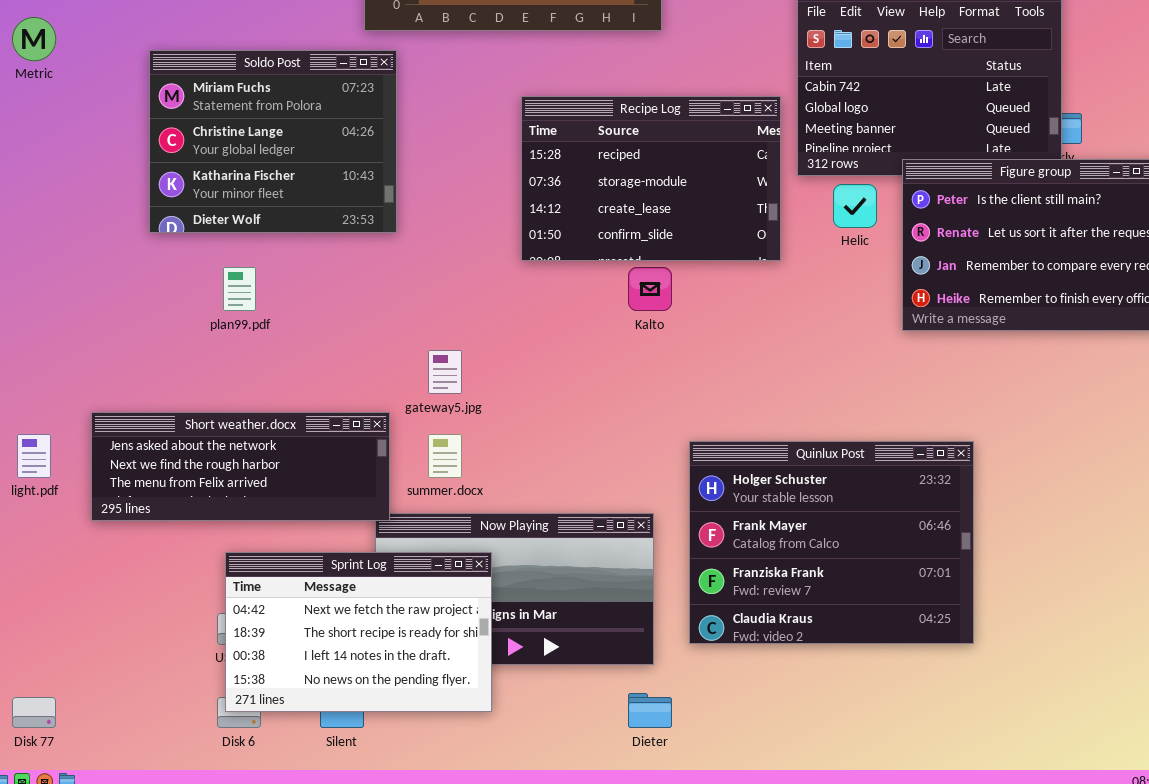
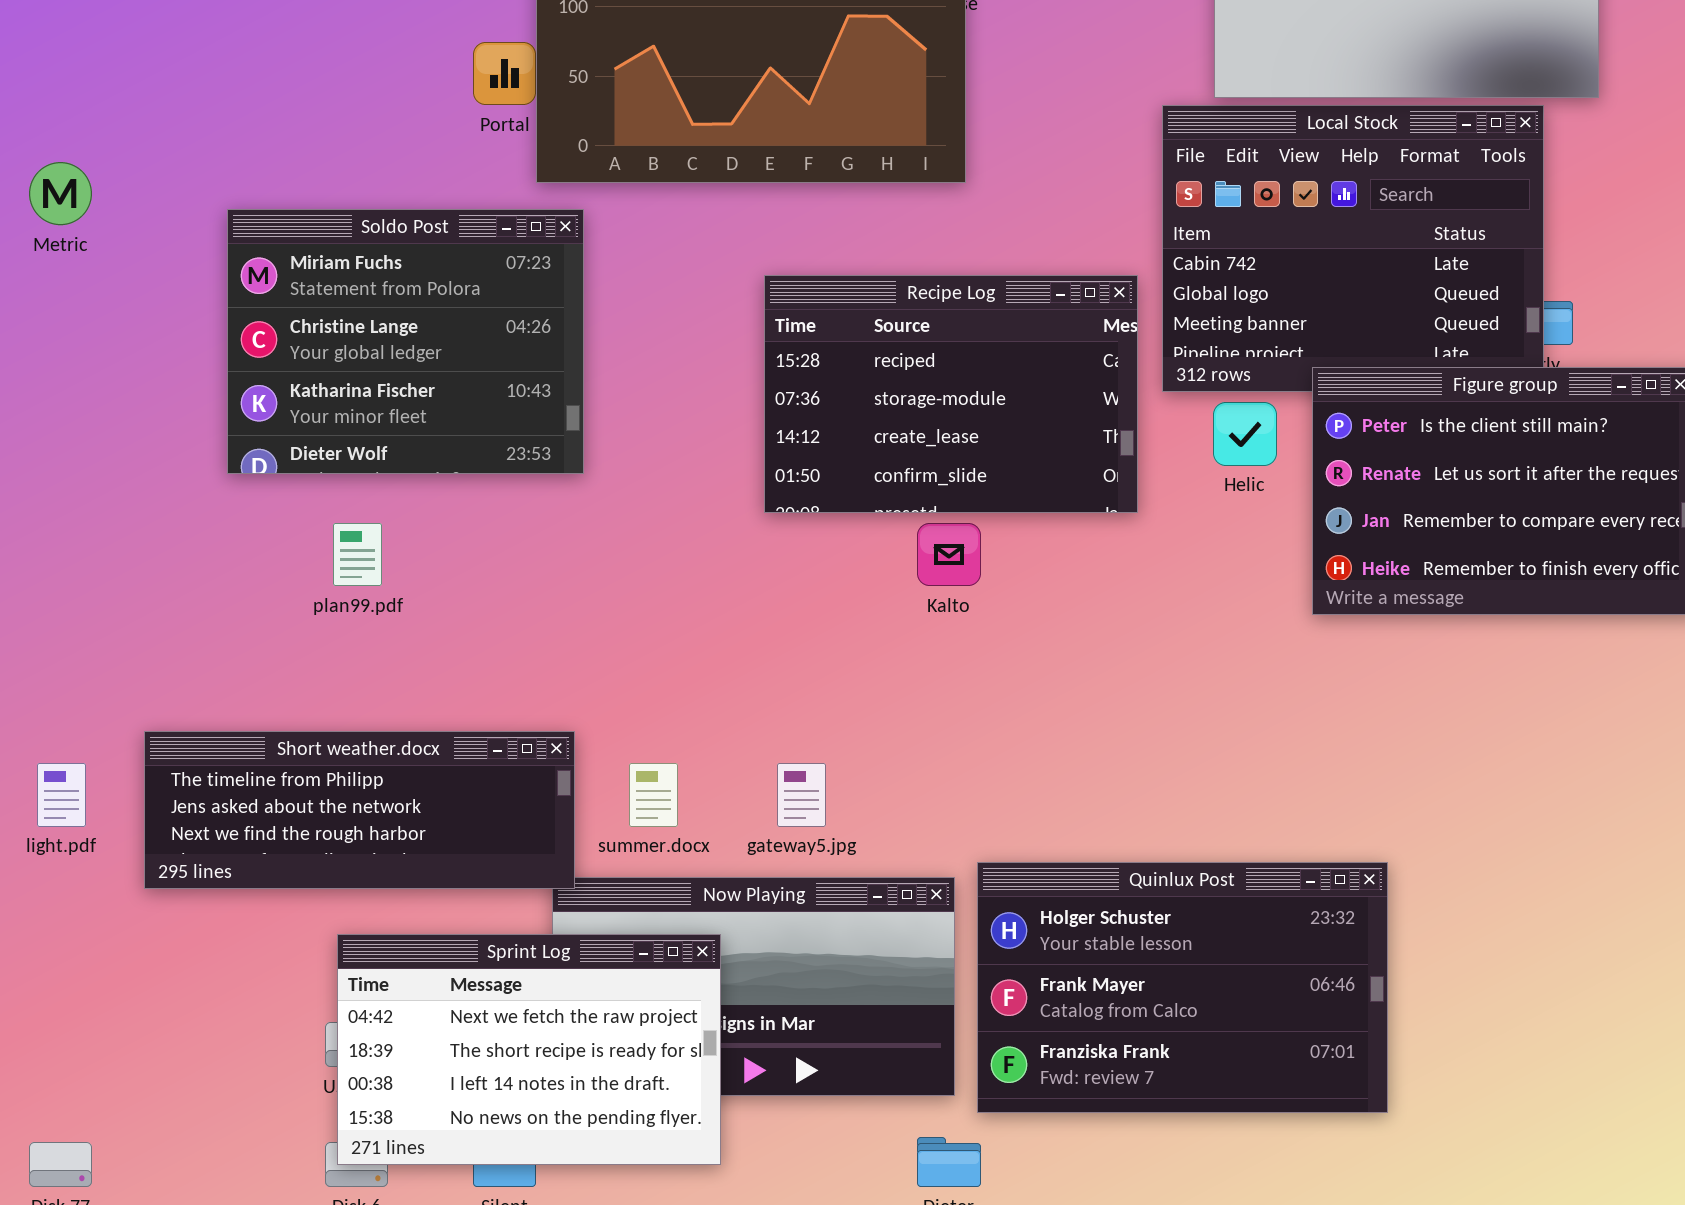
gateway5.jpg: [428,350,462,394] -> [777,763,826,827], moved
Short weather.docx: [91,412,390,521] -> [144,731,575,889], scrolled up 1 row
Quinlux Post: [689,441,974,644] -> [977,862,1388,1113], moved, resized

